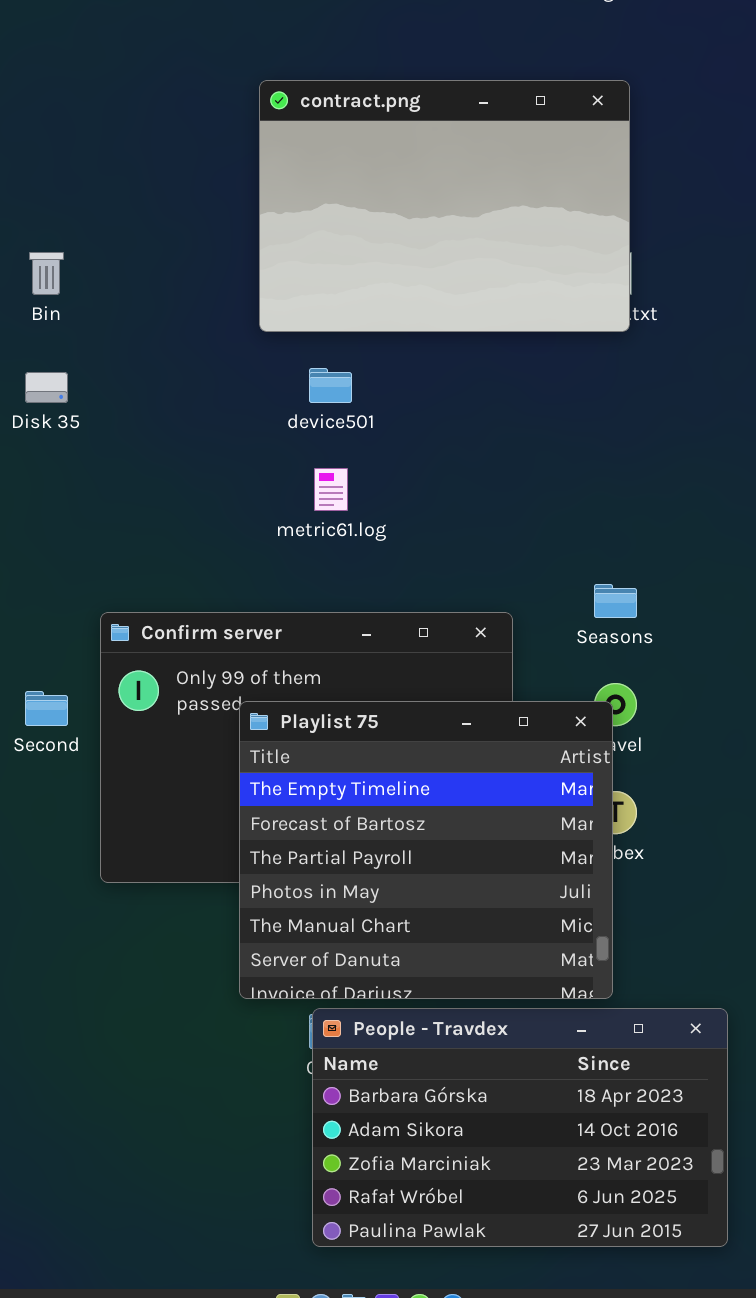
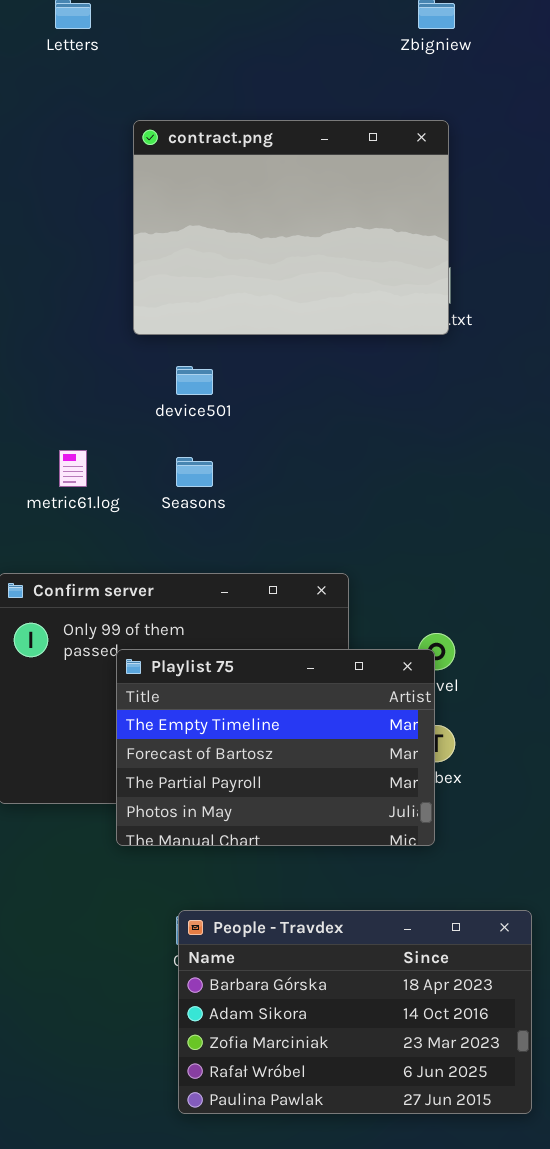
metric61.log: [314,468,348,511] -> [59,450,87,487], moved
Seasons: [594,584,637,618] -> [176,457,213,487], moved
Playlist 75: [239,701,613,999] -> [116,649,435,846], resized

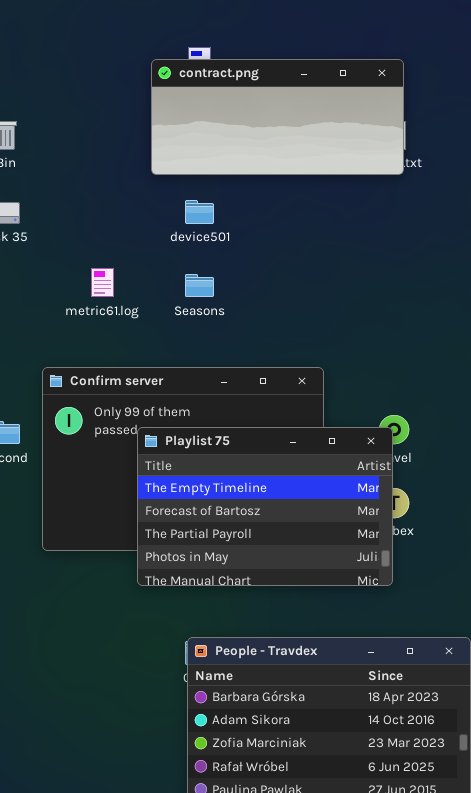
contract.png: [133,120,449,335] -> [151,59,404,175], resized

